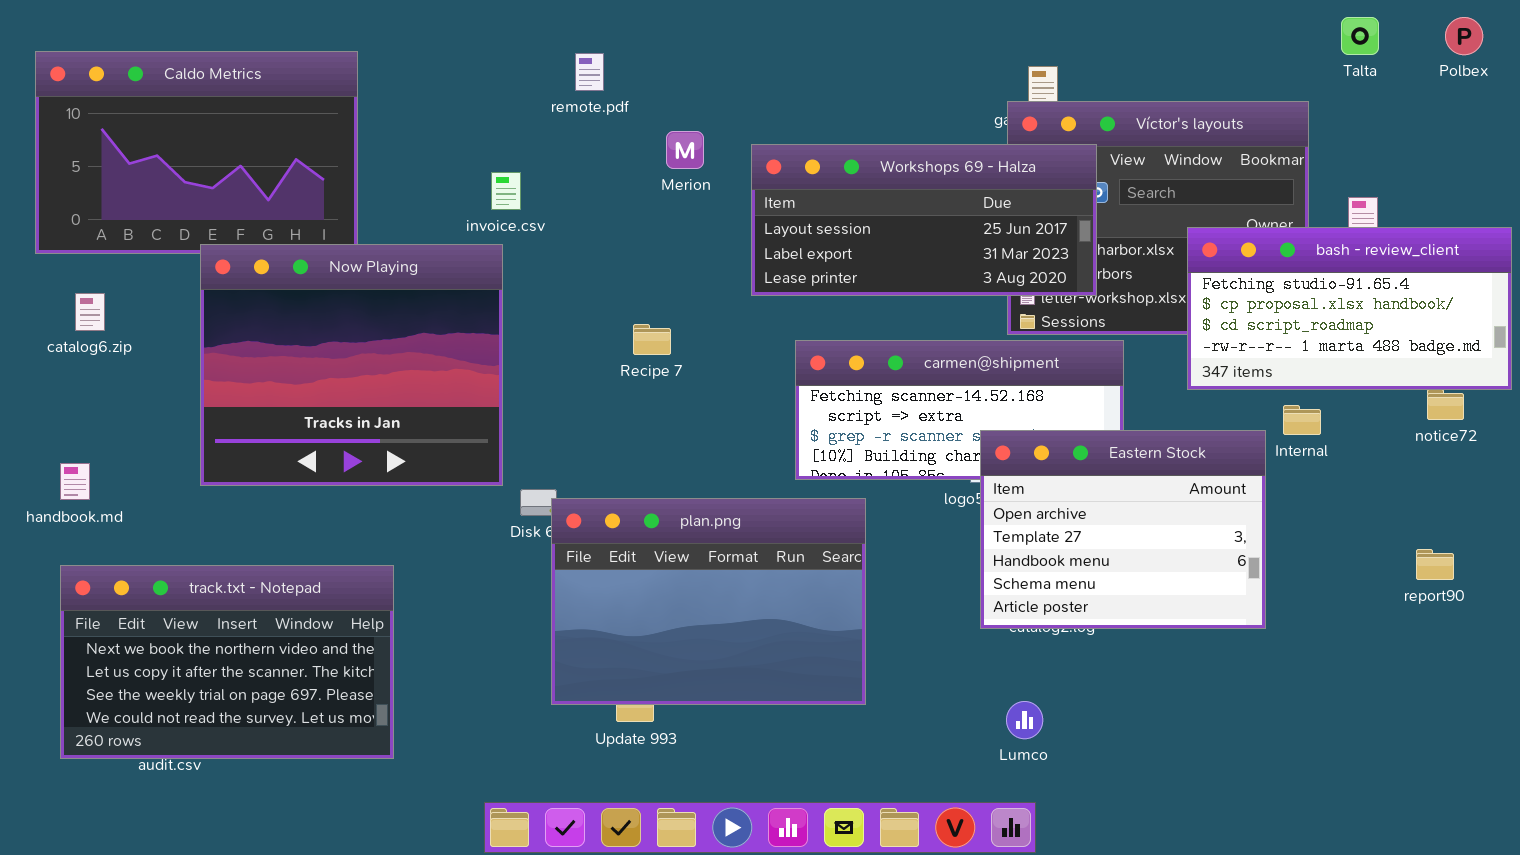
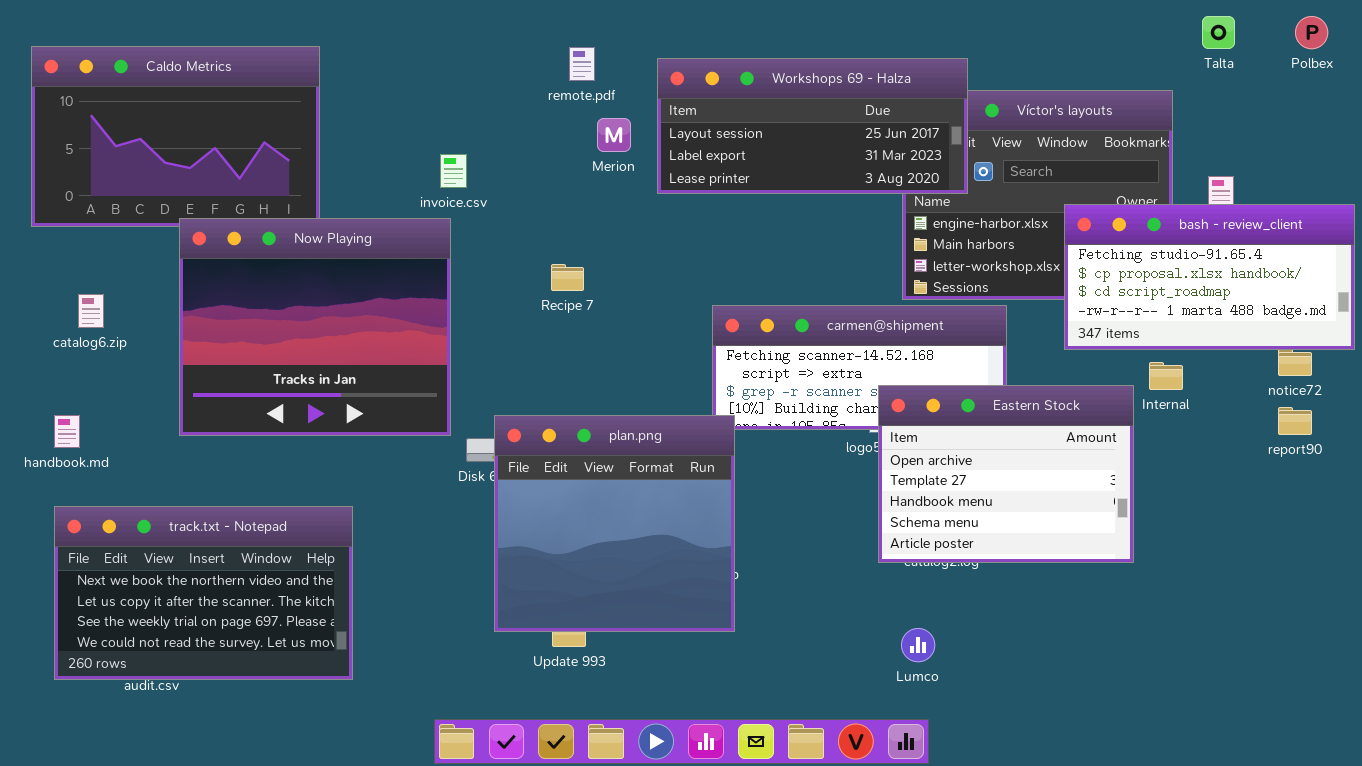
remote.pdf: [575,53,604,91] -> [569,47,595,81], moved
Workshops 69 - Halza: [751,144,1097,296] -> [657,58,968,194], moved
catalog6.zip: [75,293,105,331] -> [78,294,104,328], moved
Recipe 7: [633,324,671,355] -> [551,264,584,291], moved
plan.png: [551,498,866,705] -> [494,415,735,632], resized
report90: [1416,549,1454,580] -> [1278,407,1312,435], moved

